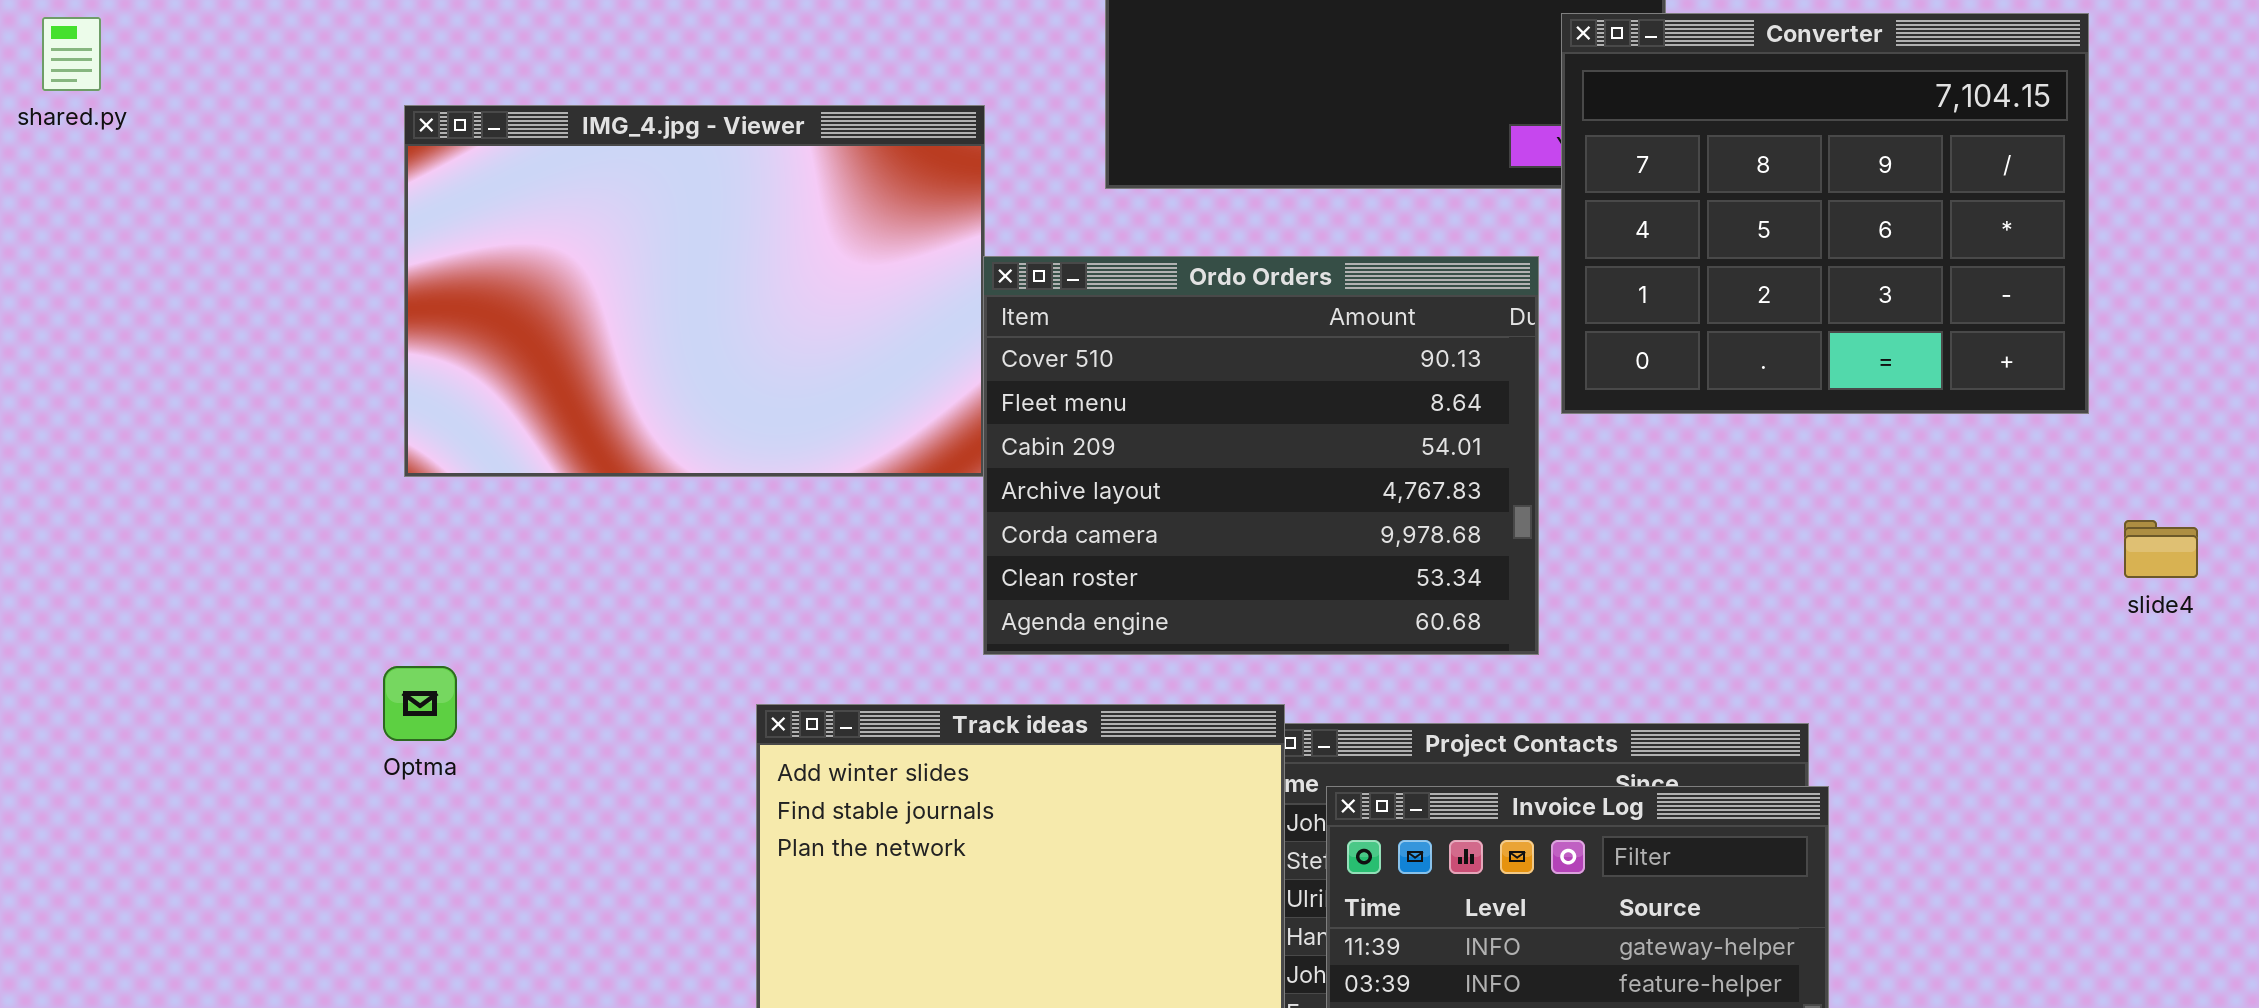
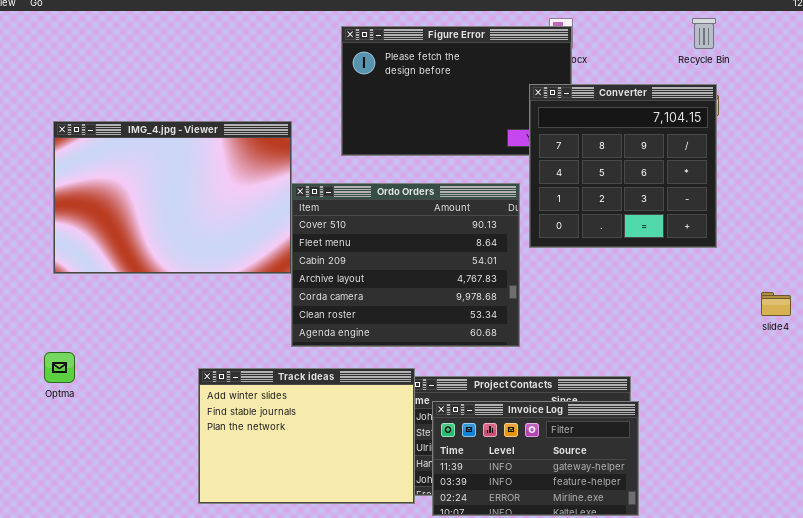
Converter: [1561,13,2089,414] -> [529,84,717,248], resized

